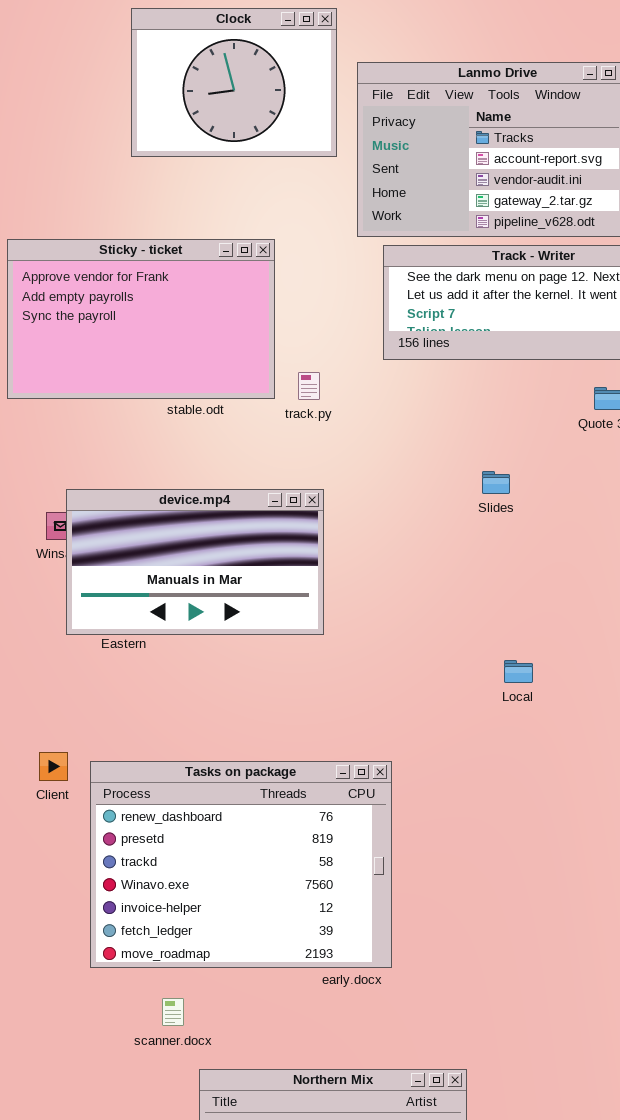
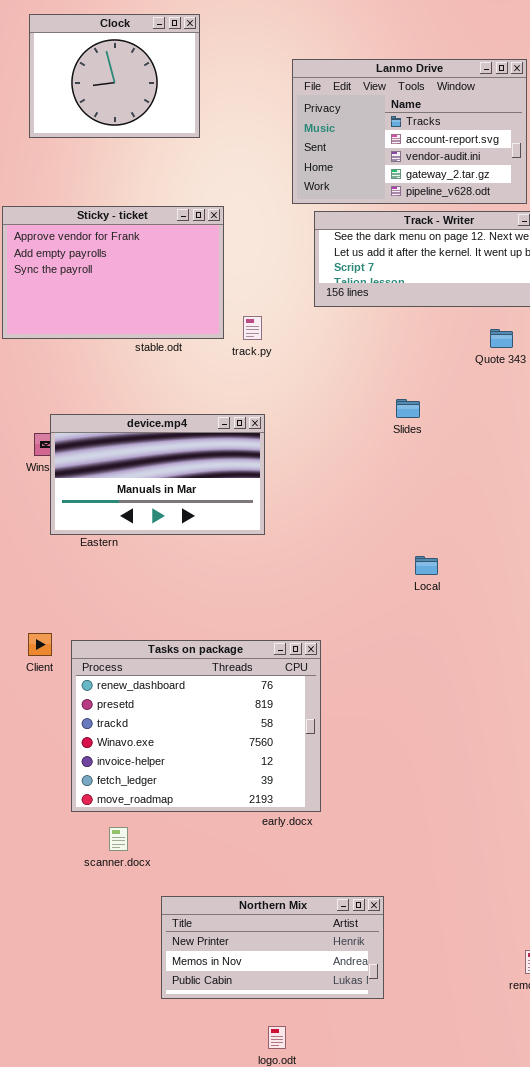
Clock: [131,8,337,157] -> [29,14,200,138], moved
scanner.docx: [162,998,184,1026] -> [109,827,128,851], moved

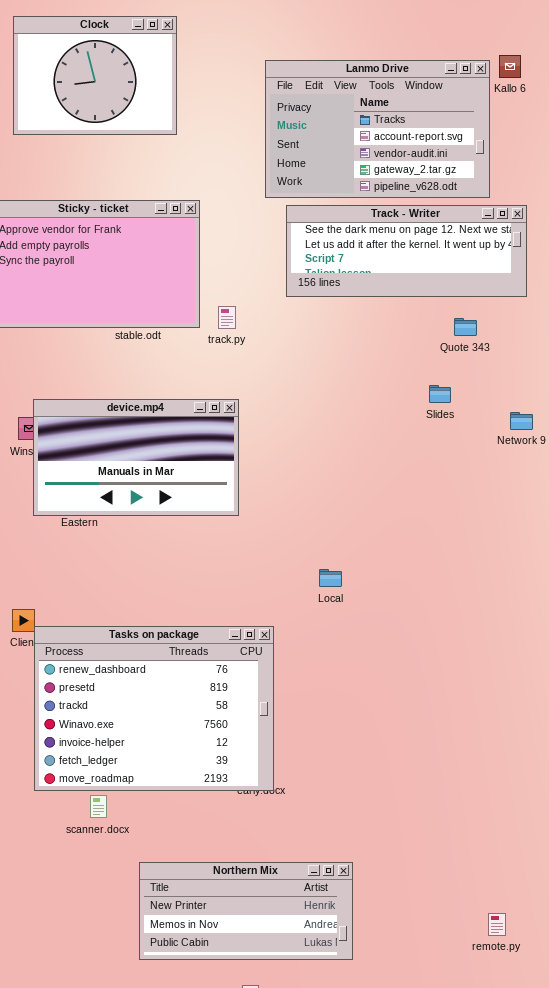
Slides: [396,399,420,418] -> [429,385,451,403], moved
Local: [415,556,438,575] -> [319,569,342,587], moved
Tasks on package: [71,640,321,812] -> [34,626,274,791], moved

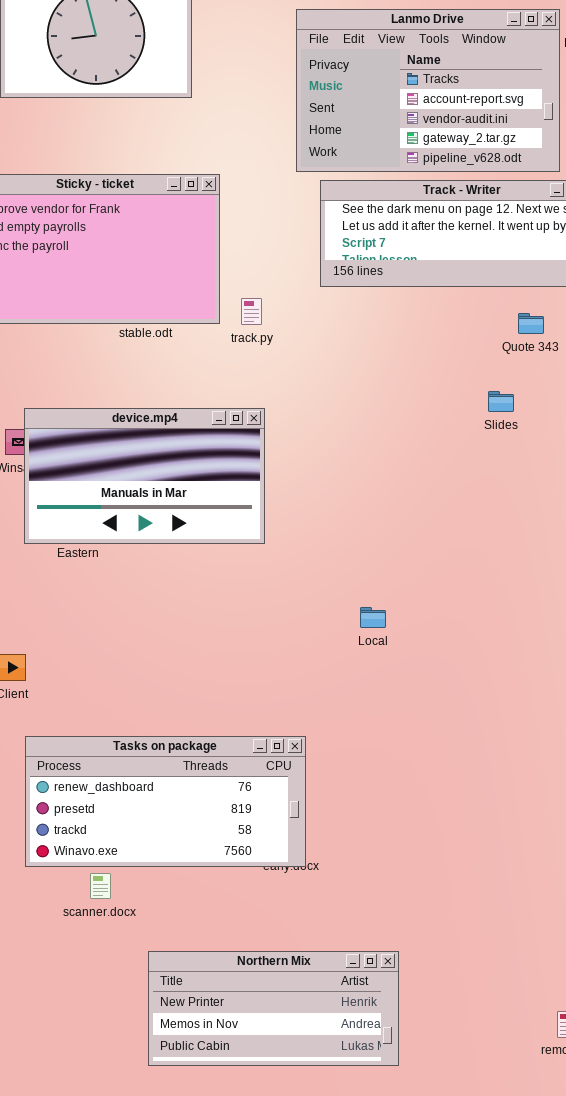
Tasks on package: [34,626,274,791] -> [25,736,306,867], resized

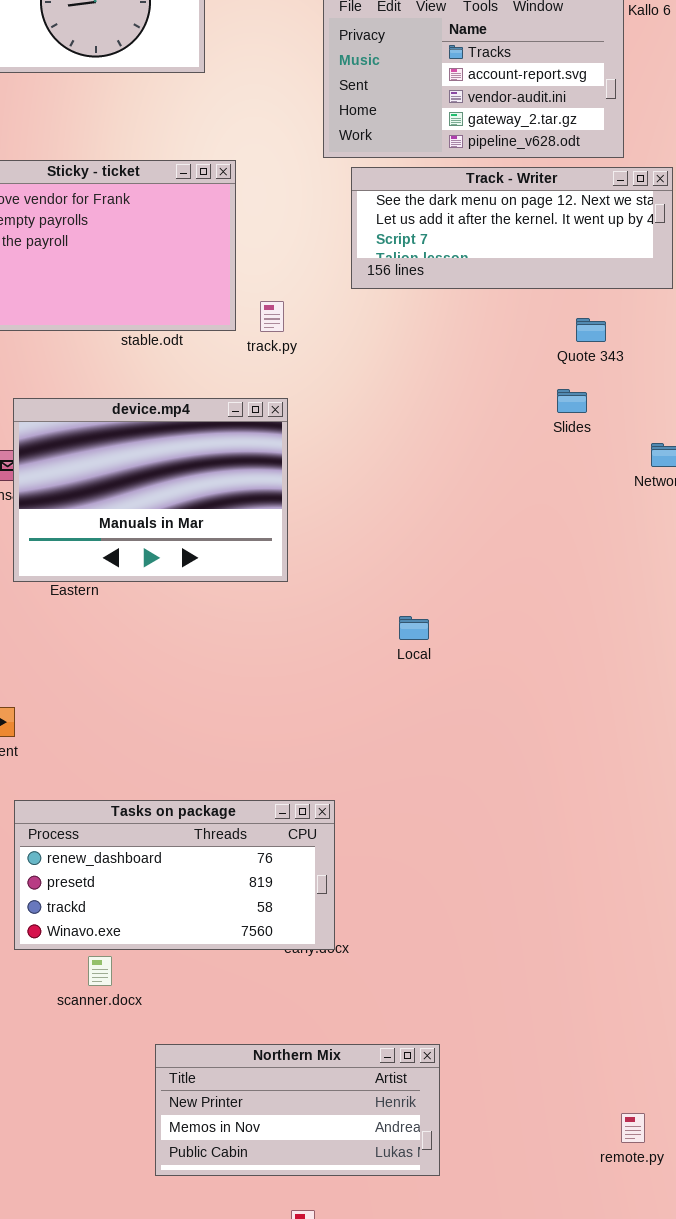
Slides: [488,391,514,412] -> [557,389,587,413], moved
device.mp4: [24,408,265,544] -> [13,398,288,582], resized
Local: [360,607,386,628] -> [399,616,429,640], moved

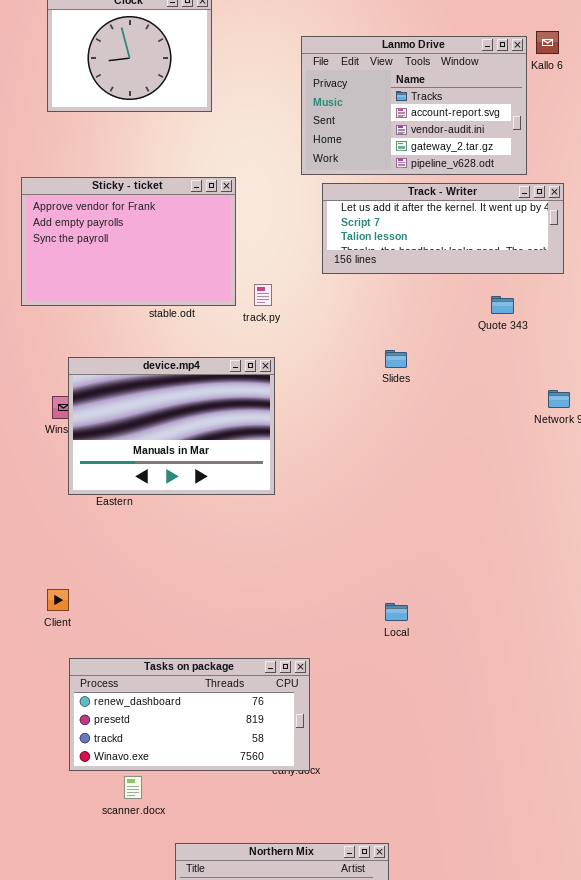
Track - Writer: [351,167,673,289] -> [322,183,564,274], scrolled down 1 row
Slides: [557,389,587,413] -> [385,350,407,368], moved
Local: [399,616,429,640] -> [385,603,408,621], moved

